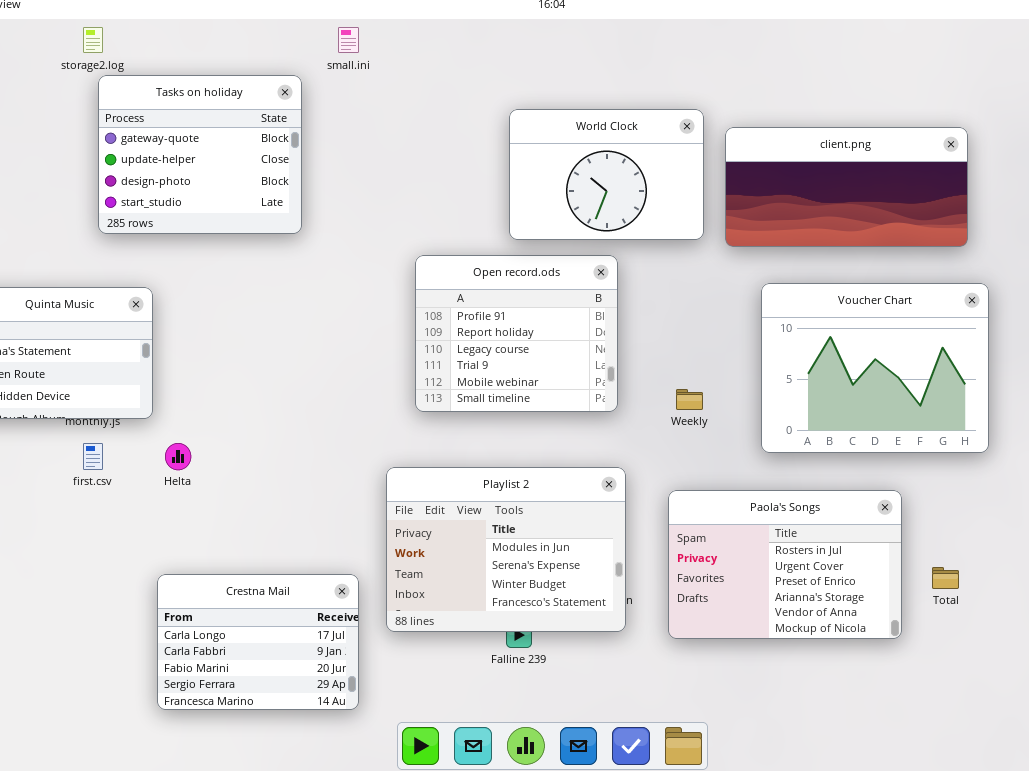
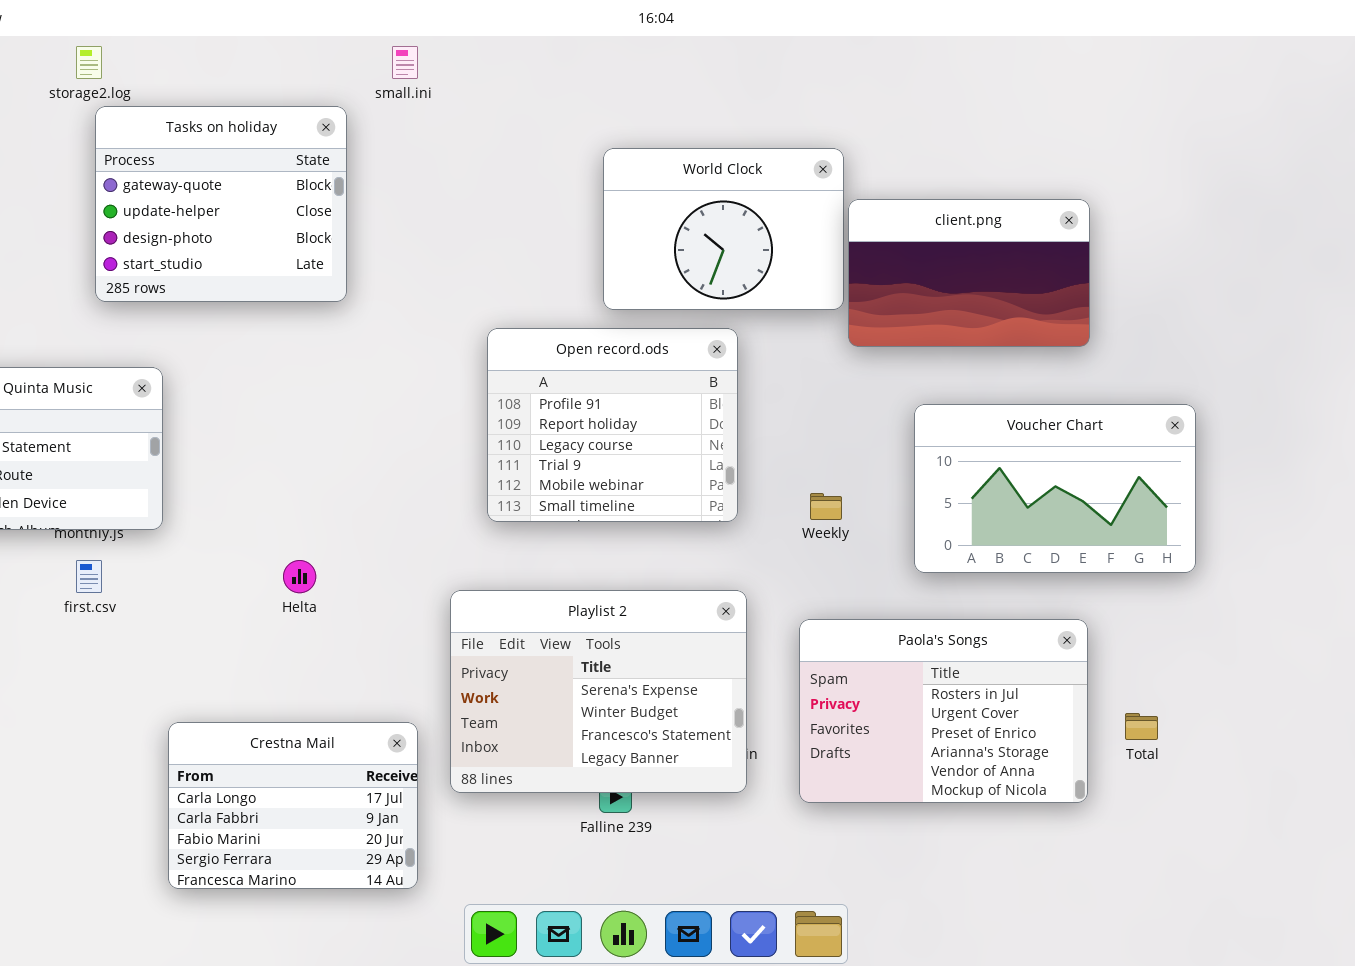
client.png: [725,127,968,247] -> [848,199,1090,347], moved, resized
Voucher Chart: [761,283,989,453] -> [914,404,1196,573], resized
Helta: [165,443,191,470] -> [283,560,316,593], moved
Playlist 2: [386,467,626,632] -> [450,590,747,793], scrolled down 1 row

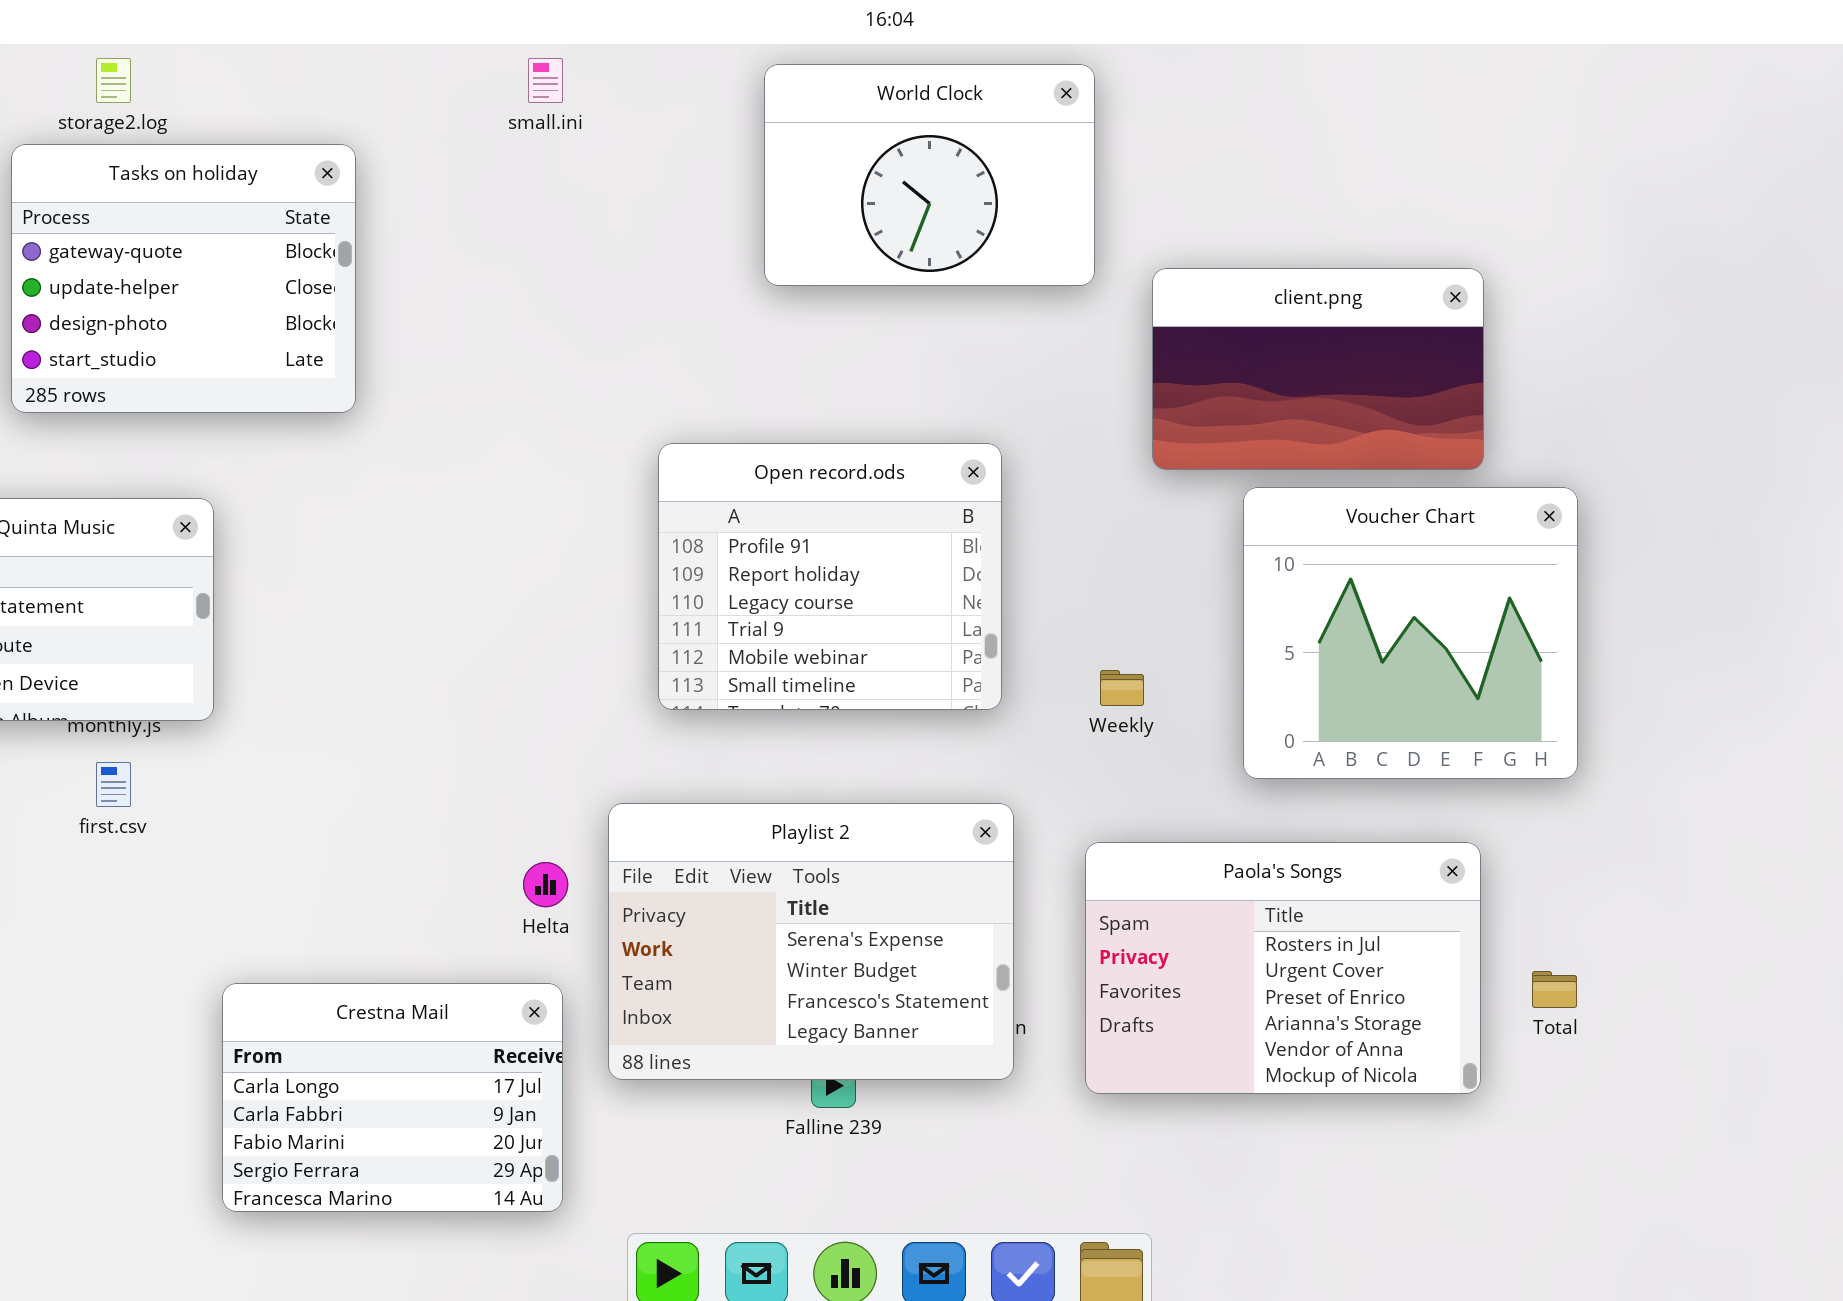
Tasks on holiday: [95,106,347,302] -> [11,144,356,413], moved
World Clock: [603,148,844,310] -> [764,64,1095,286], moved
Voucher Chart: [914,404,1196,573] -> [1243,487,1578,779], resized
Helta: [283,560,316,593] -> [523,862,568,907], moved

